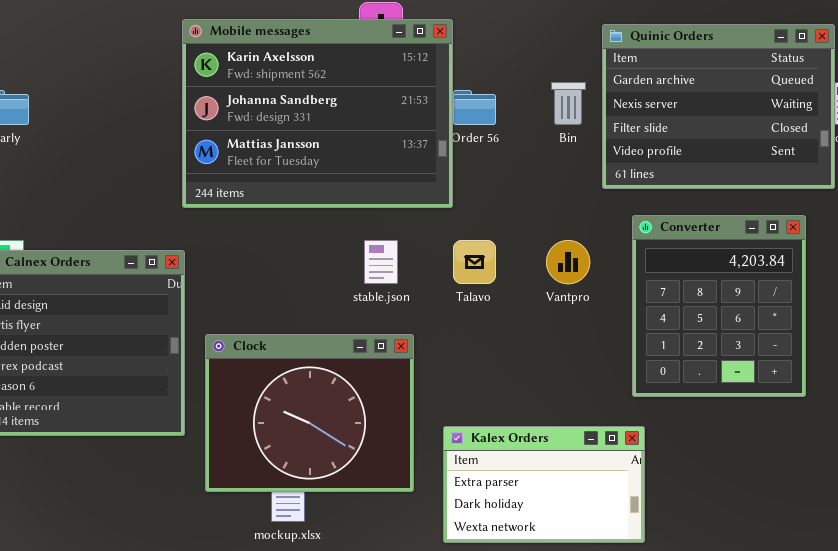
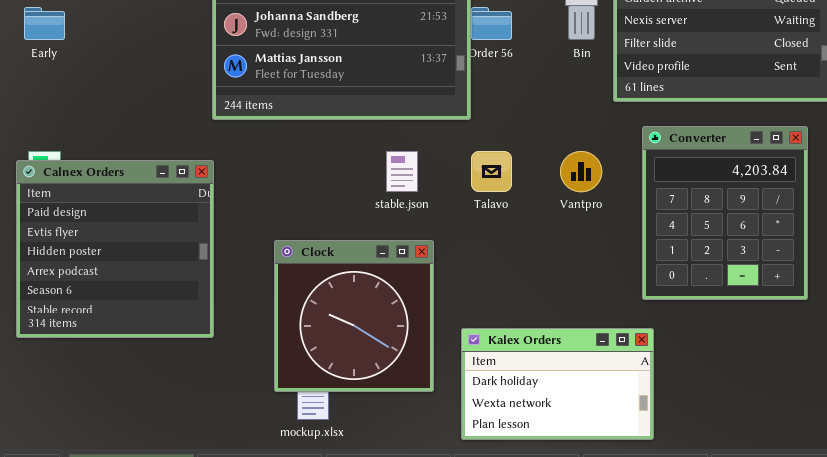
Clock: [205,334,414,492] -> [274,240,434,392], resized
Kalex Orders: [443,426,645,543] -> [461,328,654,440], scrolled down 1 row

